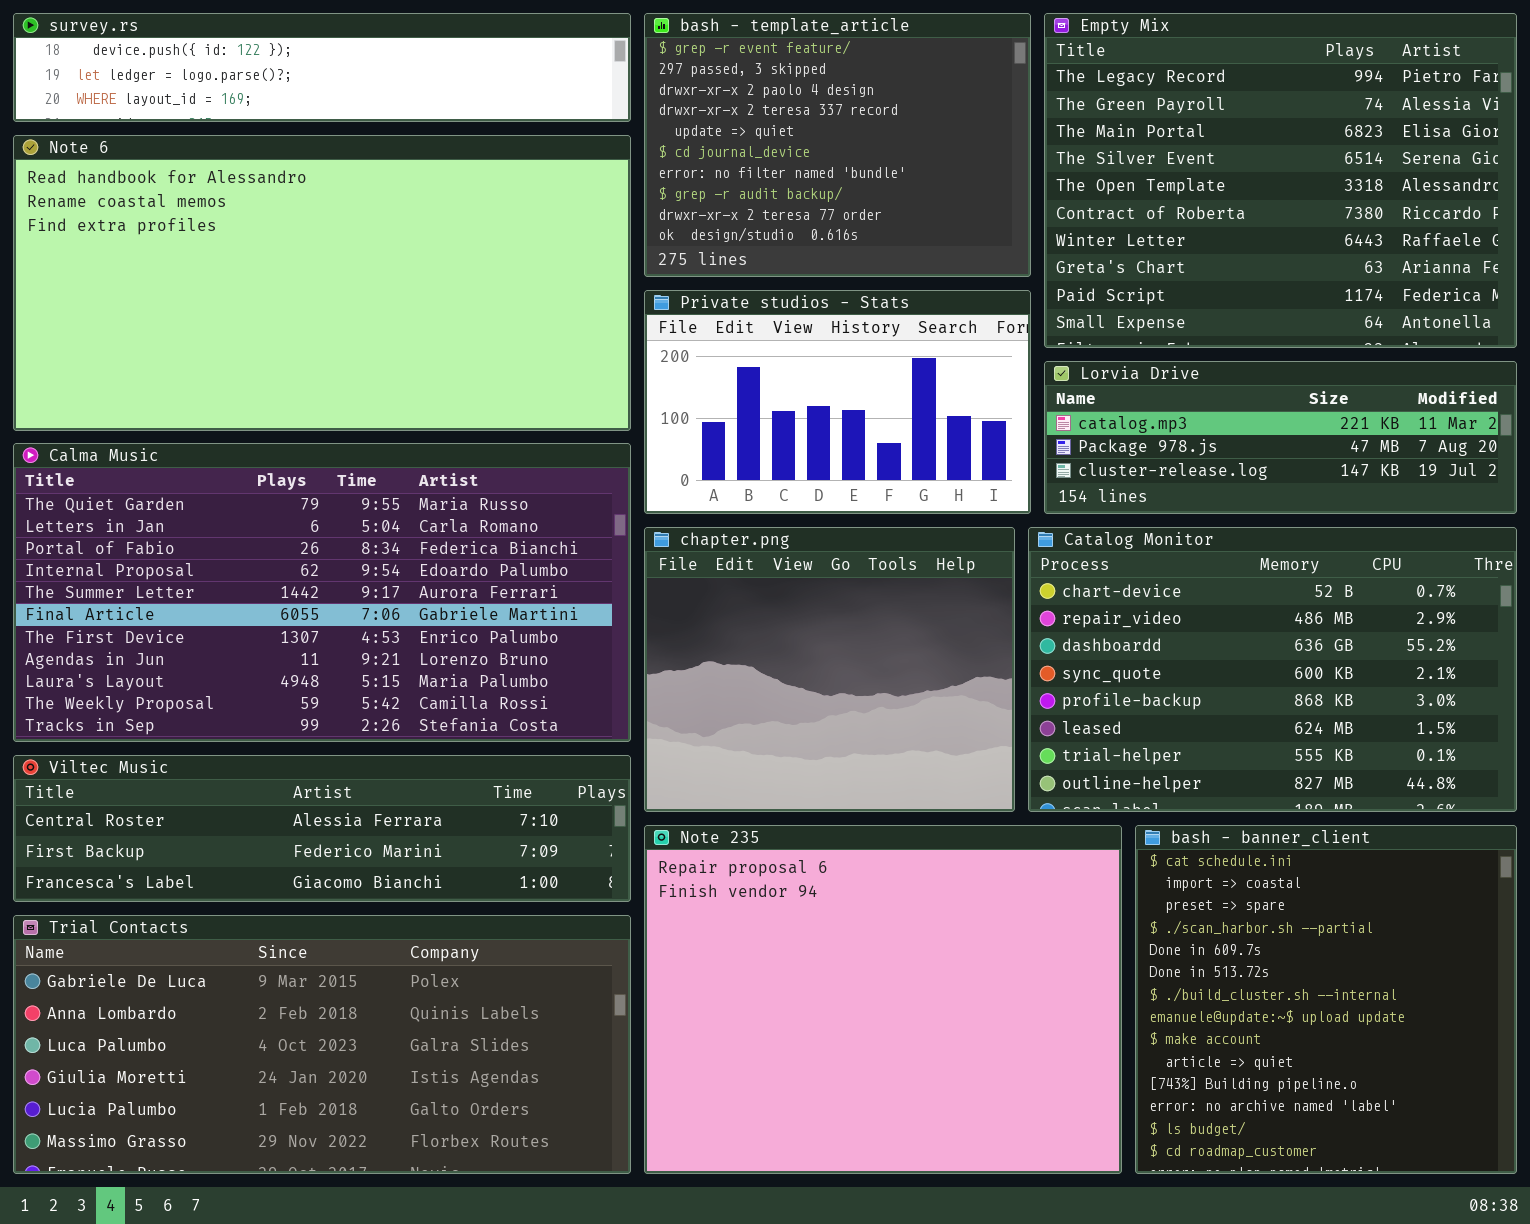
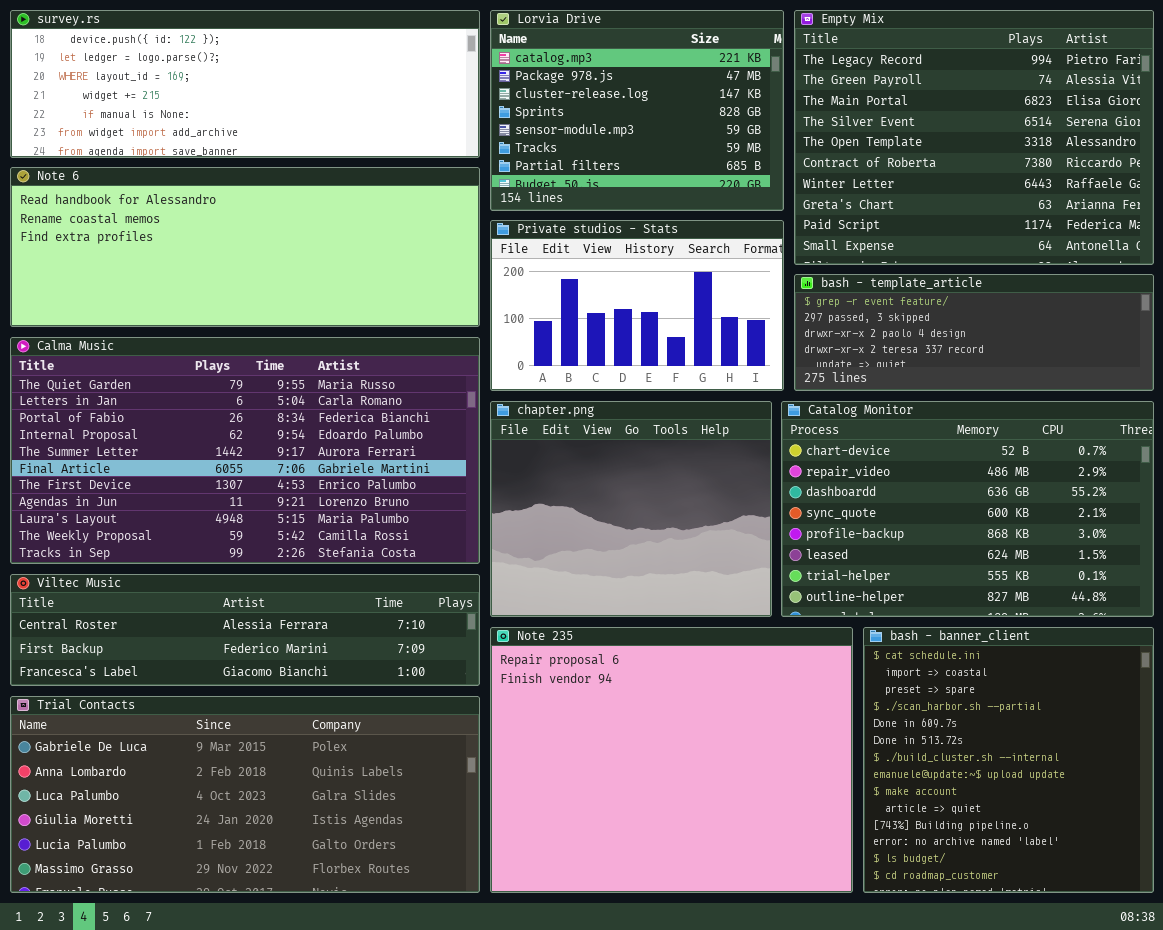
survey.rs: [13,13,631,122] -> [10,10,480,158], resized
bash - template_article: [644,13,1031,277] -> [794,274,1154,391], moved, resized
Note 6: [13,135,631,431] -> [10,167,480,327], resized
Lorvia Drive: [1044,361,1517,514] -> [490,10,784,211], moved, resized

